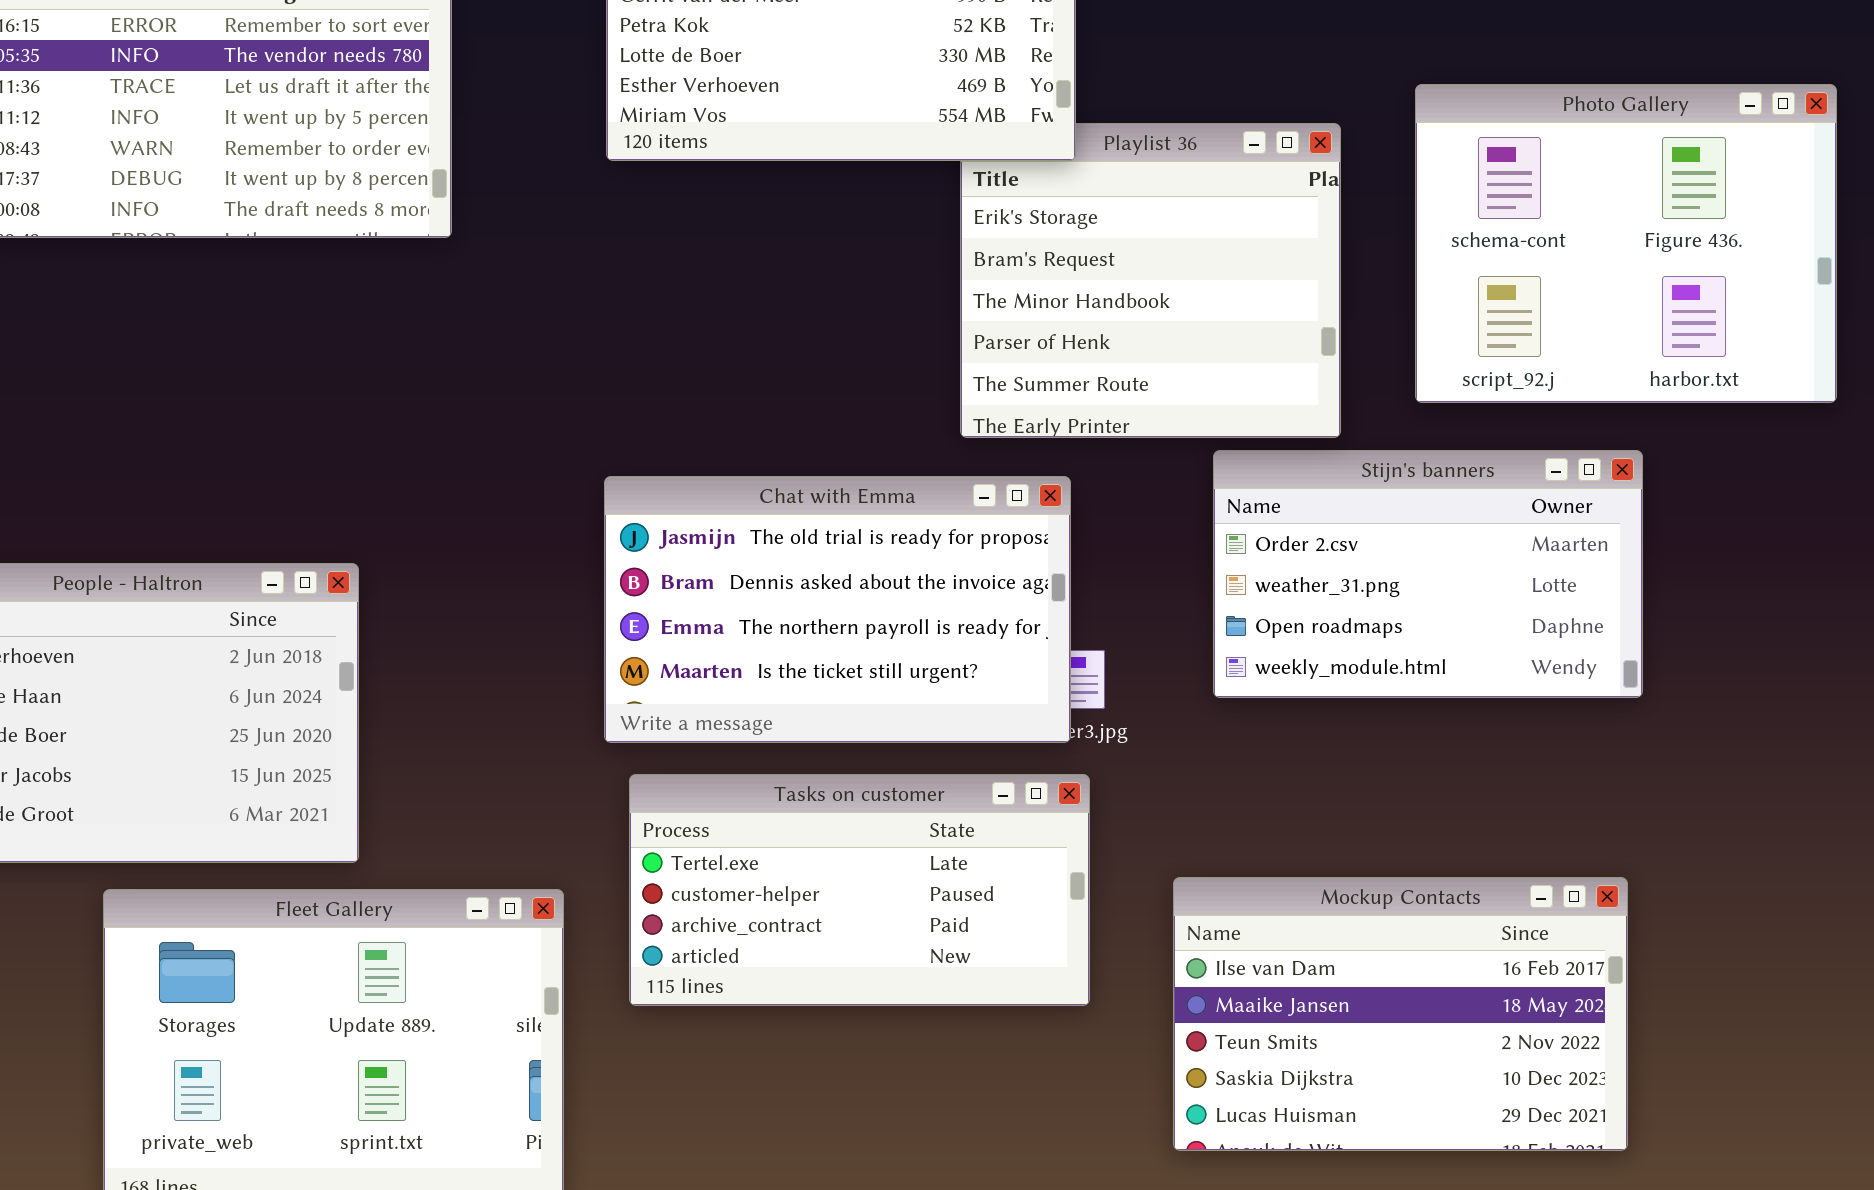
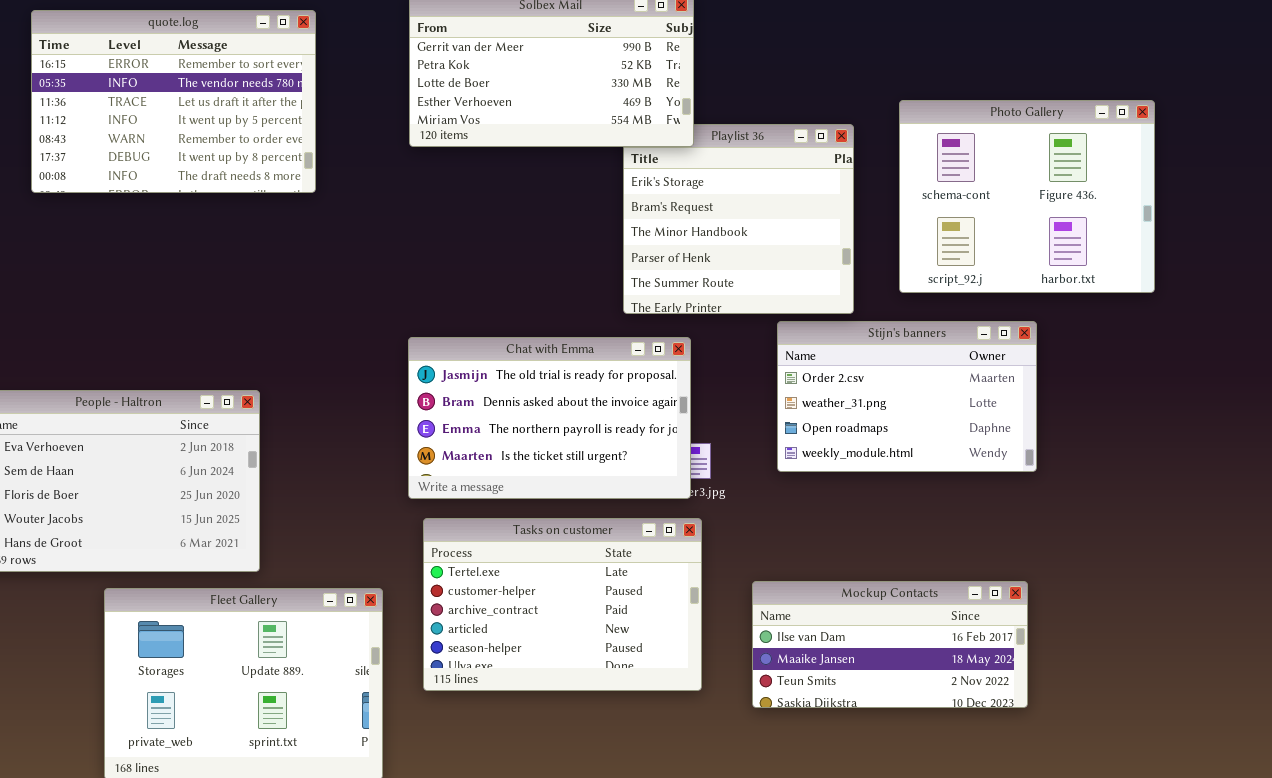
Tasks on customer: [629,774,1090,1006] -> [423,518,702,691], resized
Mockup Contacts: [1173,877,1628,1151] -> [752,581,1028,708], resized

